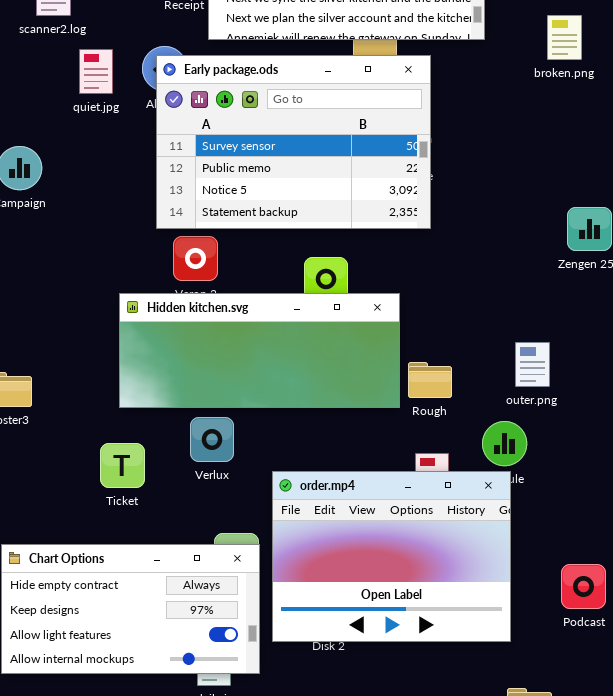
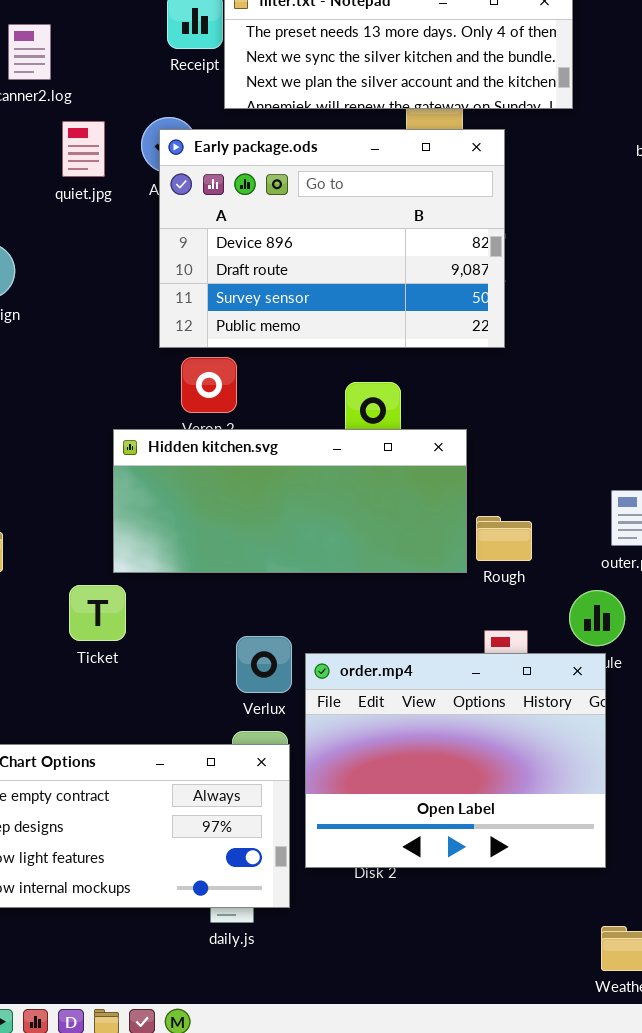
Early package.ods: [156,55,431,229] -> [159,129,505,348], scrolled up 2 rows
Verlux: [190,417,234,462] -> [236,636,292,693], moved
Ticket: [100,443,145,488] -> [69,585,126,641], moved

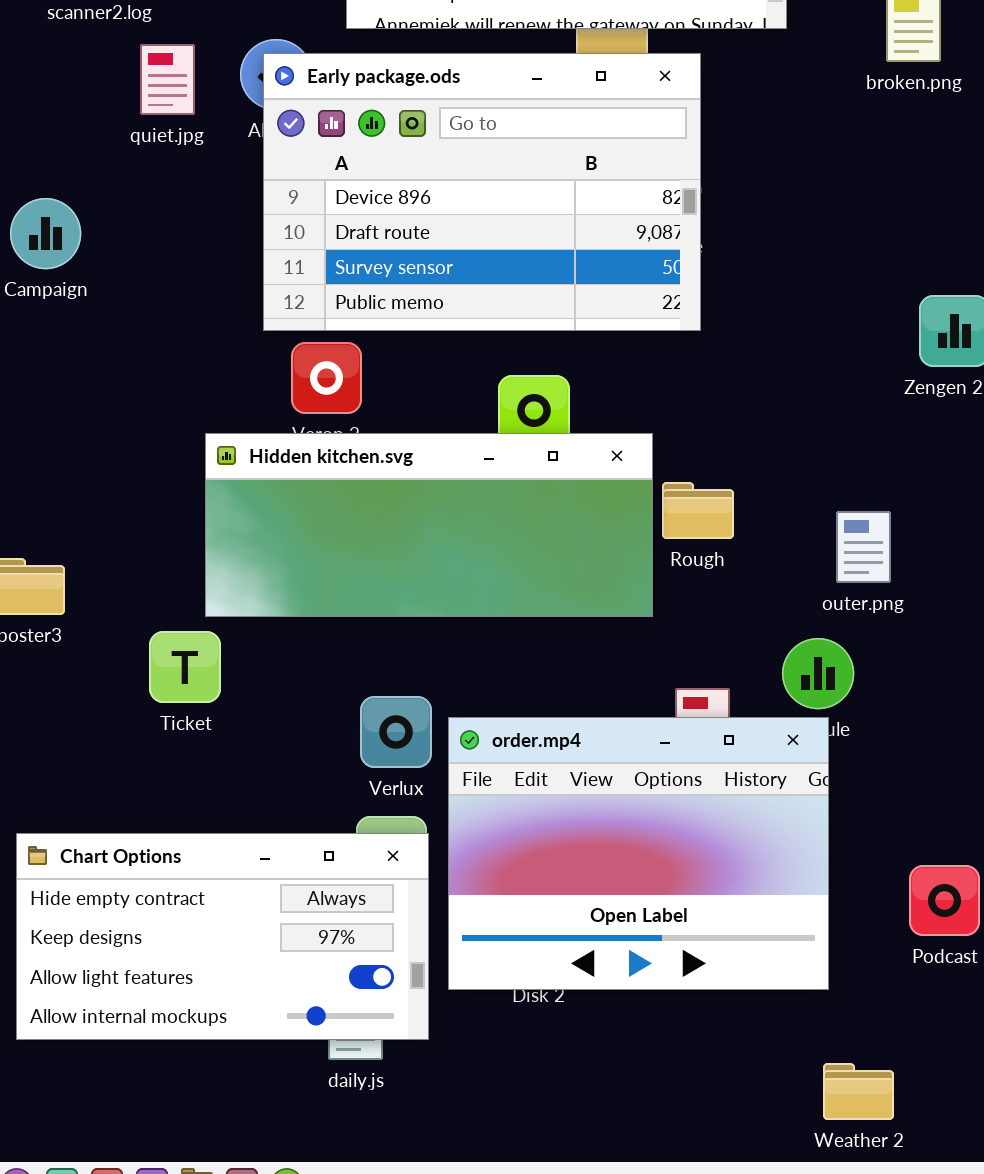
Rough: [476,516,532,561] -> [662,482,734,539], moved

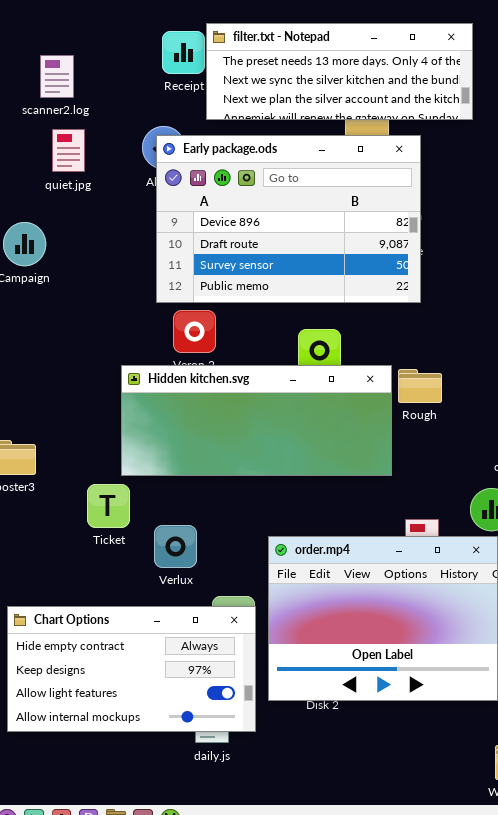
quiet.jpg: [140,44,195,115] -> [52,129,85,172], moved
Rough: [662,482,734,539] -> [398,369,442,403], moved
Verlux: [360,696,432,768] -> [154,525,197,568], moved

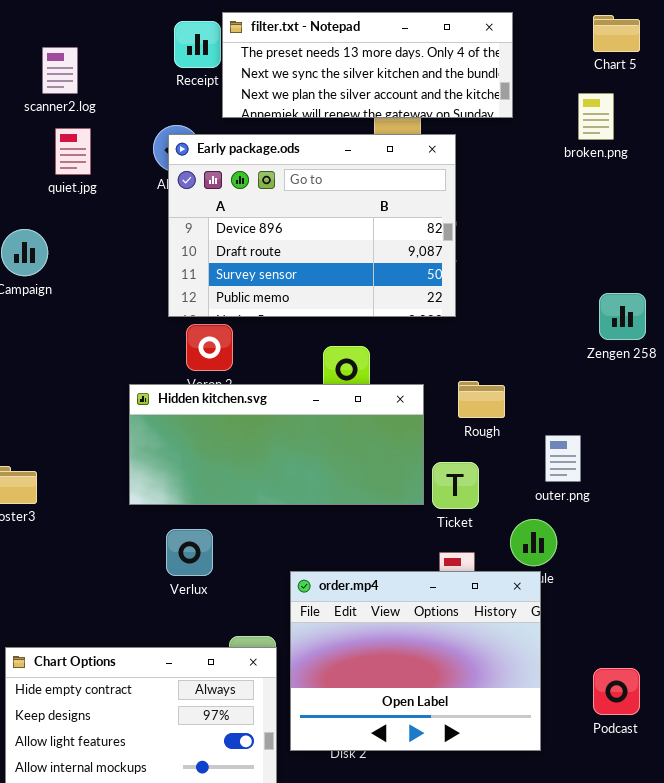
Rough: [398,369,442,403] -> [458,381,505,418], moved
Ticket: [87,484,130,528] -> [432,462,479,509], moved
Verlux: [154,525,197,568] -> [166,529,213,576], moved

